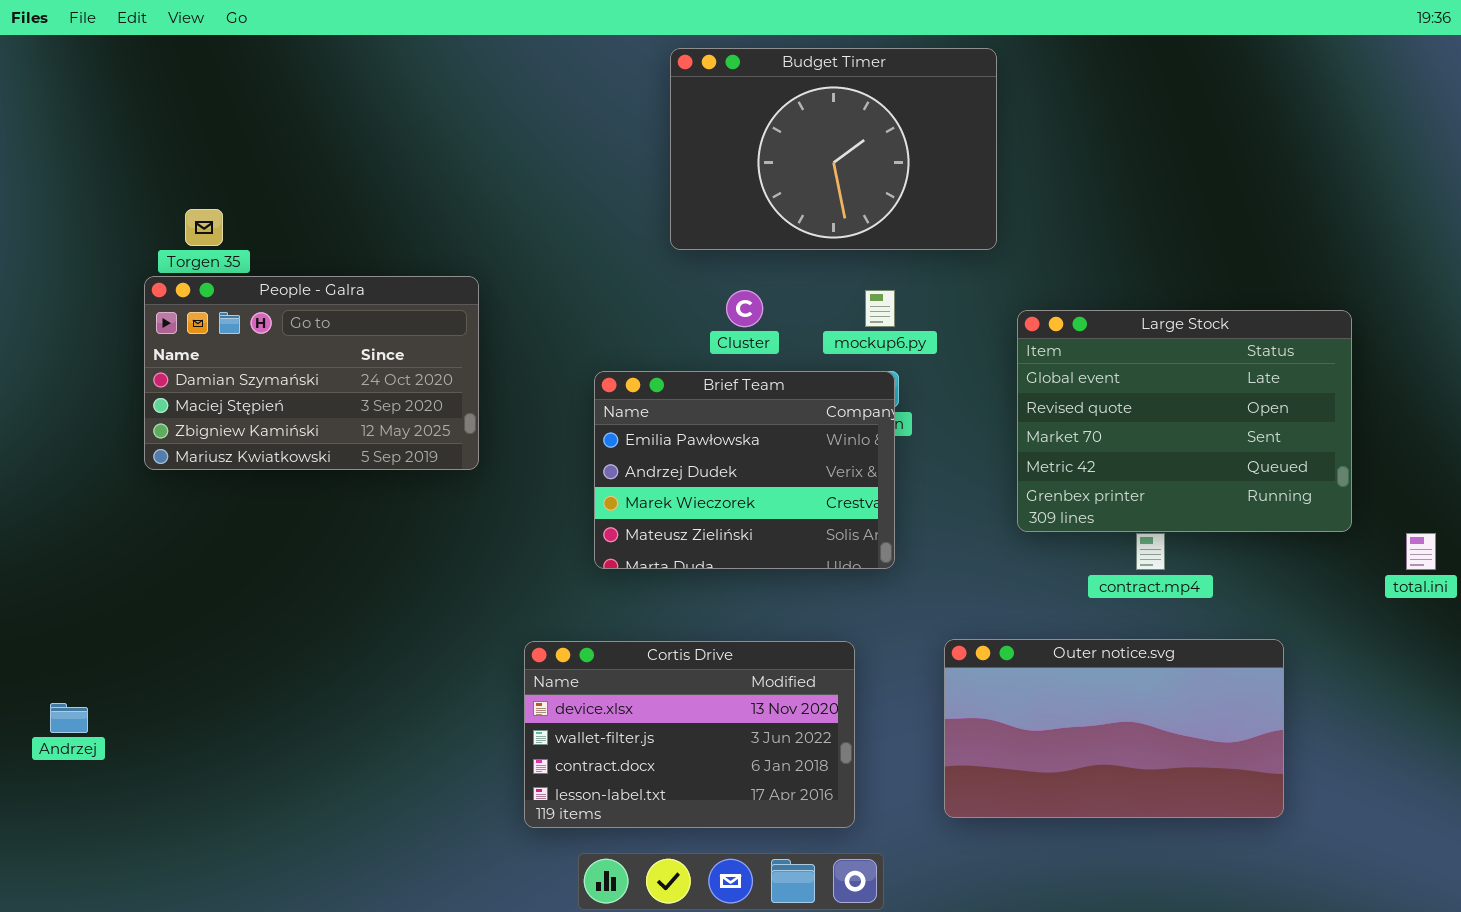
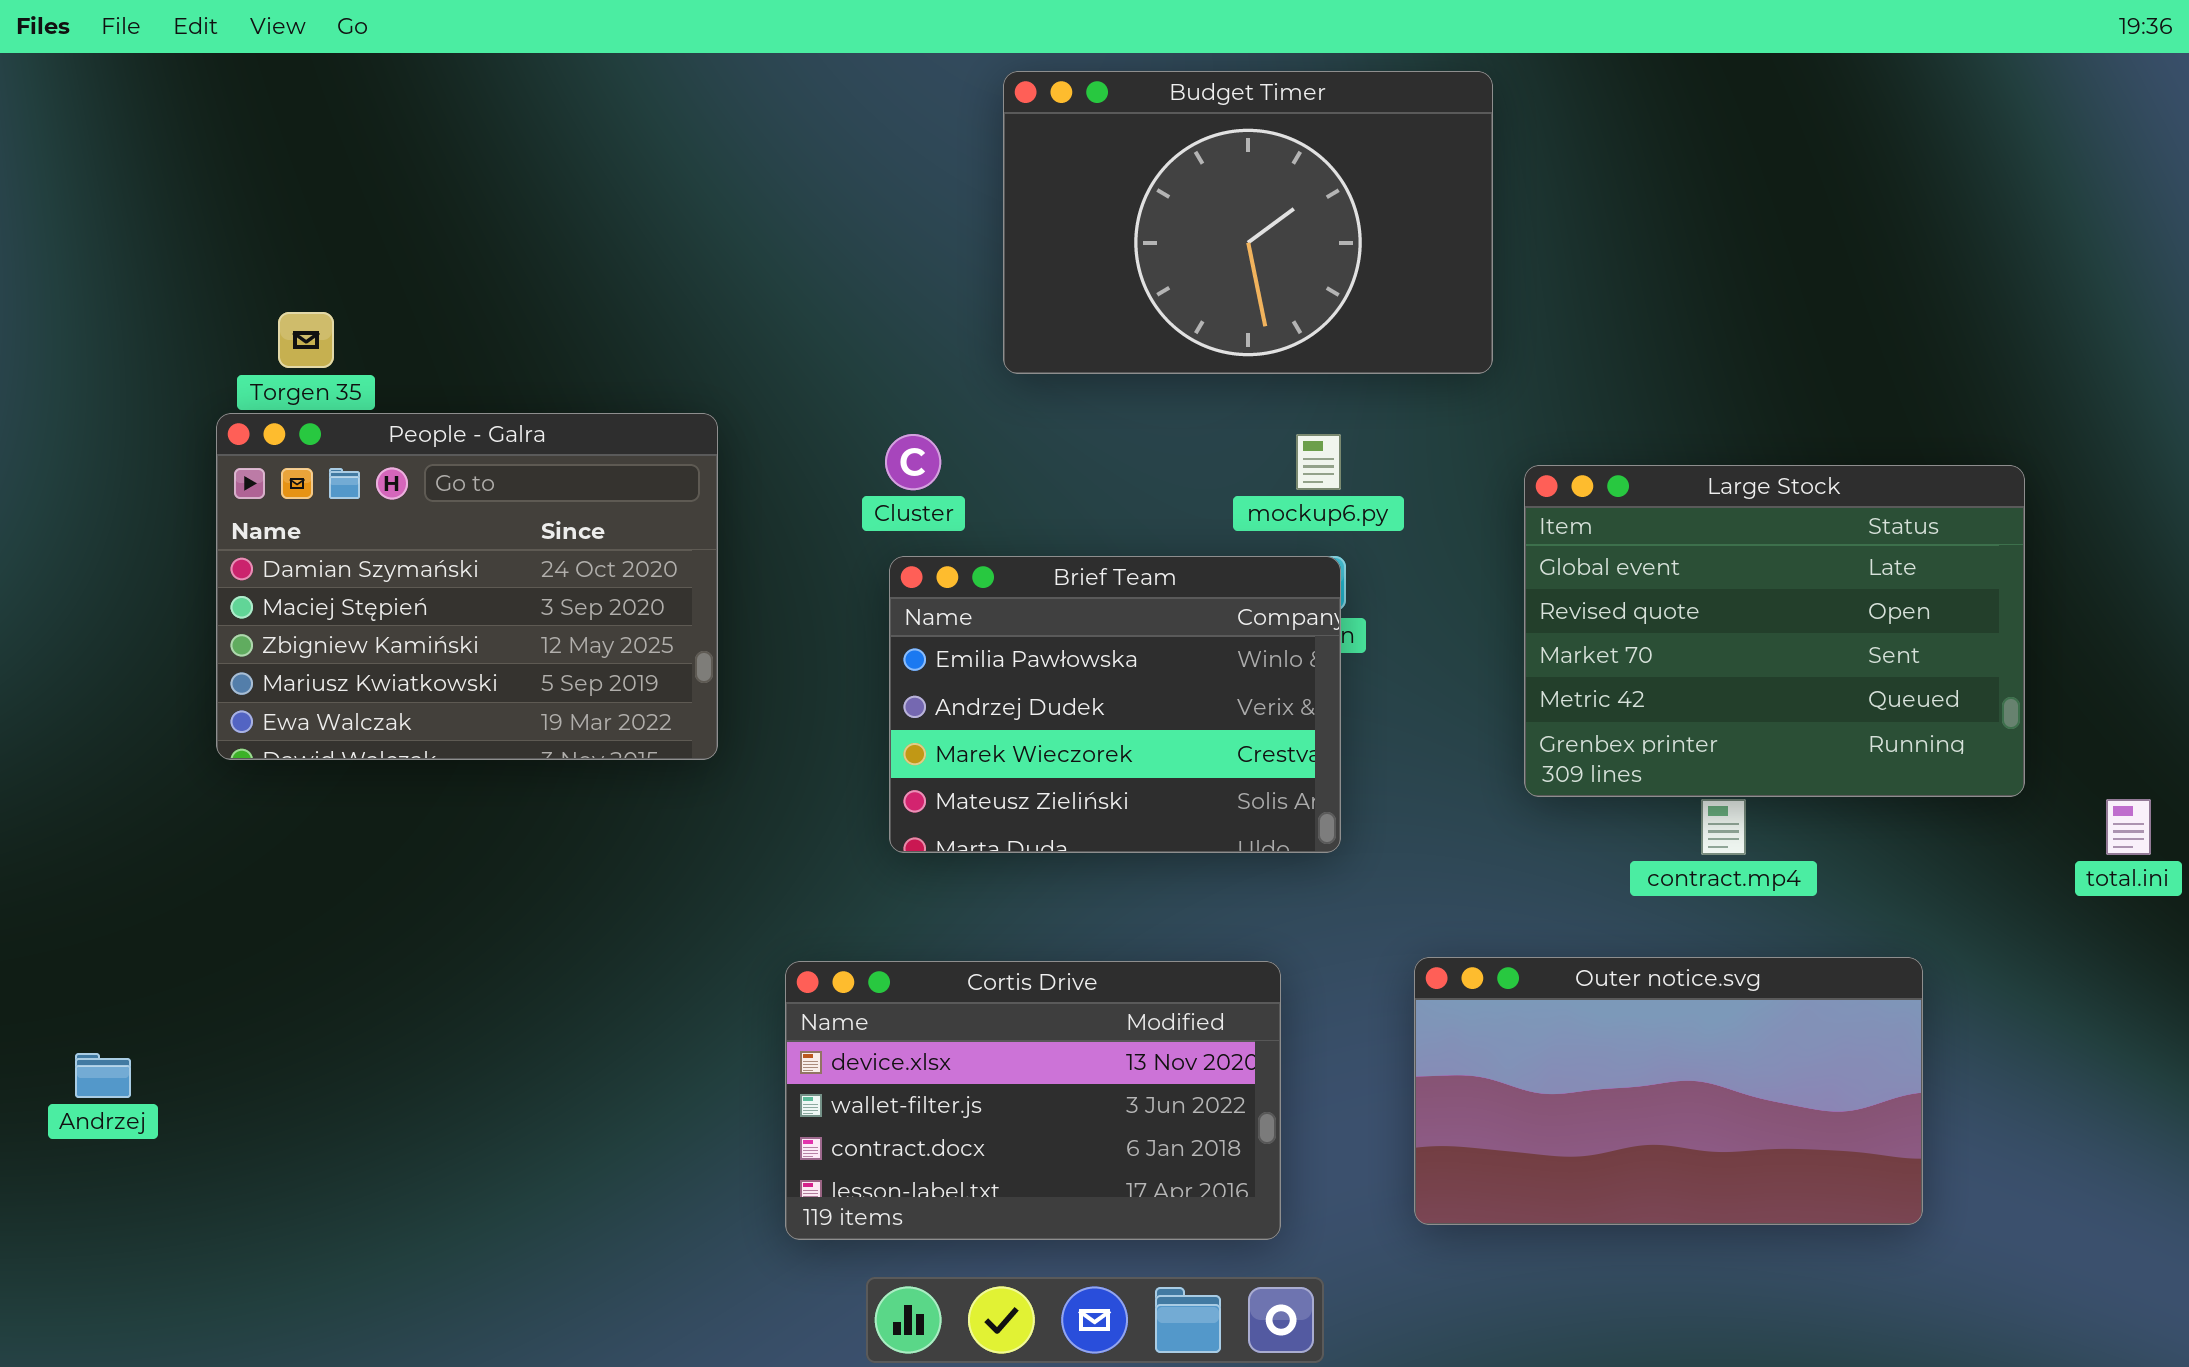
People - Galra: [144,276,479,470] -> [216,413,718,760], resized
Cluster: [726,290,763,327] -> [885,434,941,490], moved

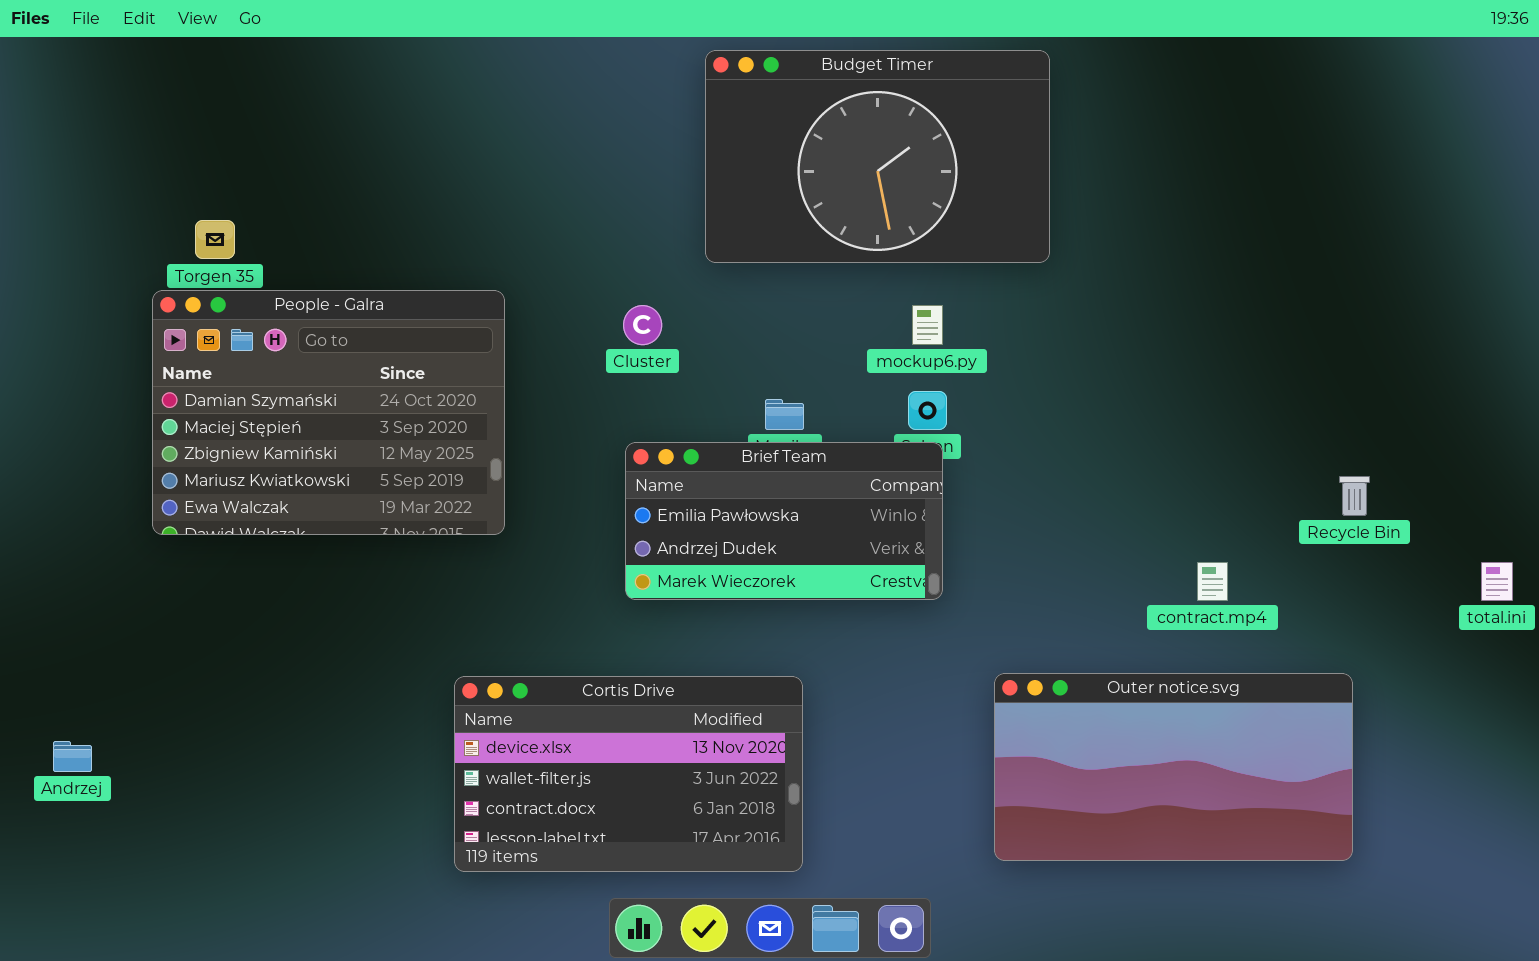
Large Stock: [1524,465,2025,797] -> none, closed
Brief Team: [889,556,1341,853] -> [625,442,943,600], resized
Cortis Drive: [785,961,1281,1240] -> [454,676,803,872], moved

